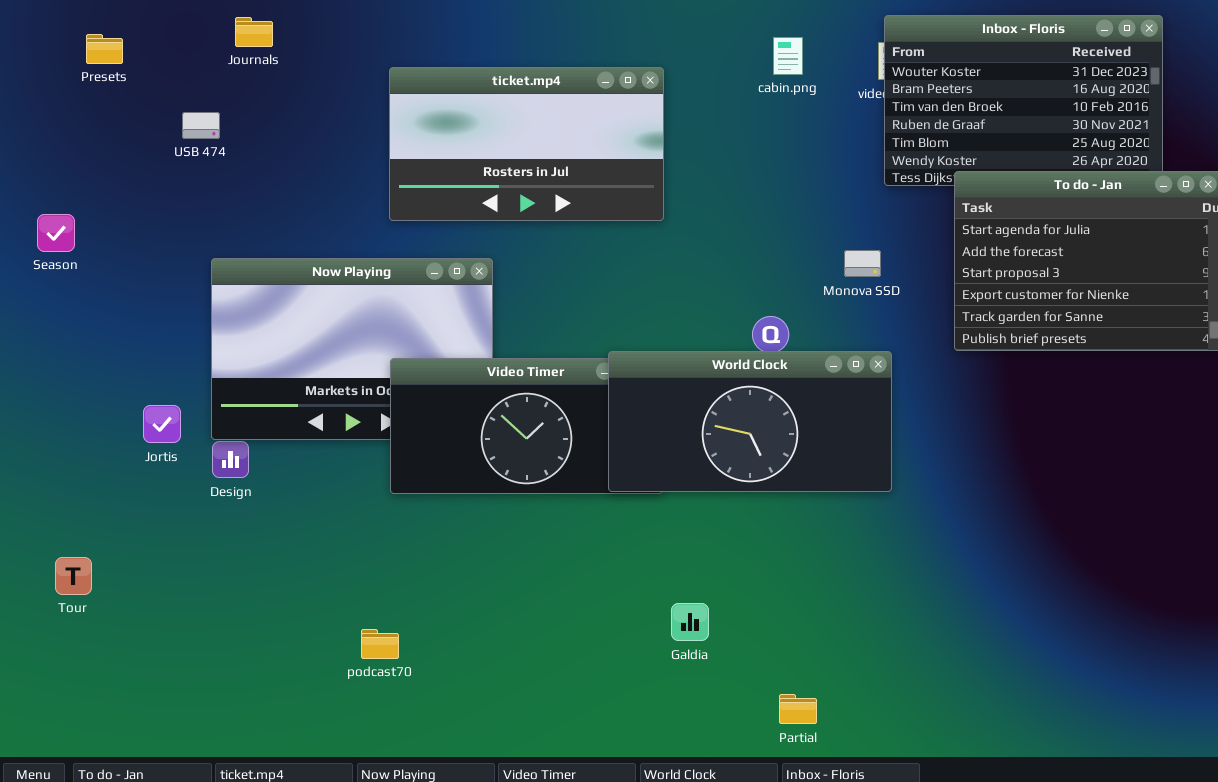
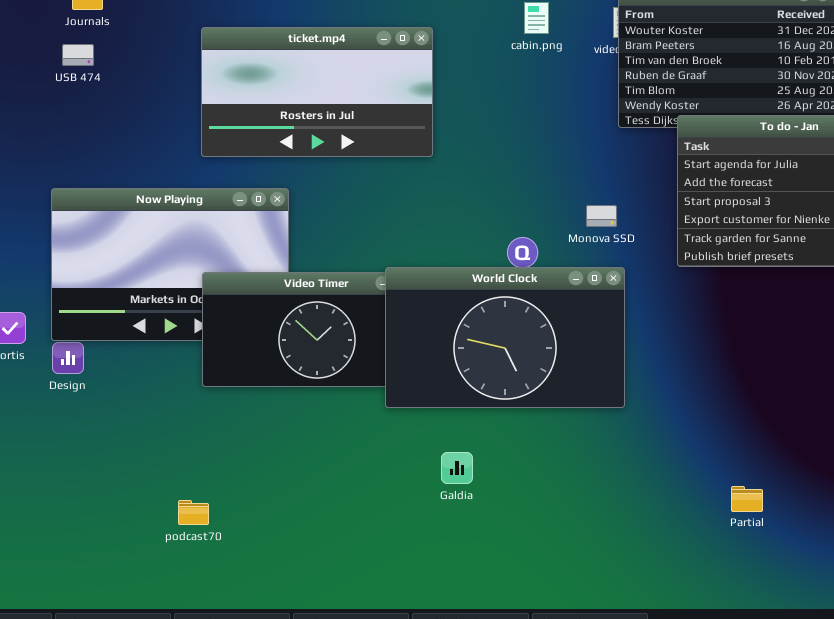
USB 474: [182,112,220,139] -> [62,44,94,66], moved
Monova SSD: [844,250,881,277] -> [586,205,617,227], moved
World Clock: [608,351,892,492] -> [385,267,625,408], resized
Galdia: [671,603,709,641] -> [441,452,473,484], moved
Partial: [779,694,817,724] -> [731,486,763,512], moved

